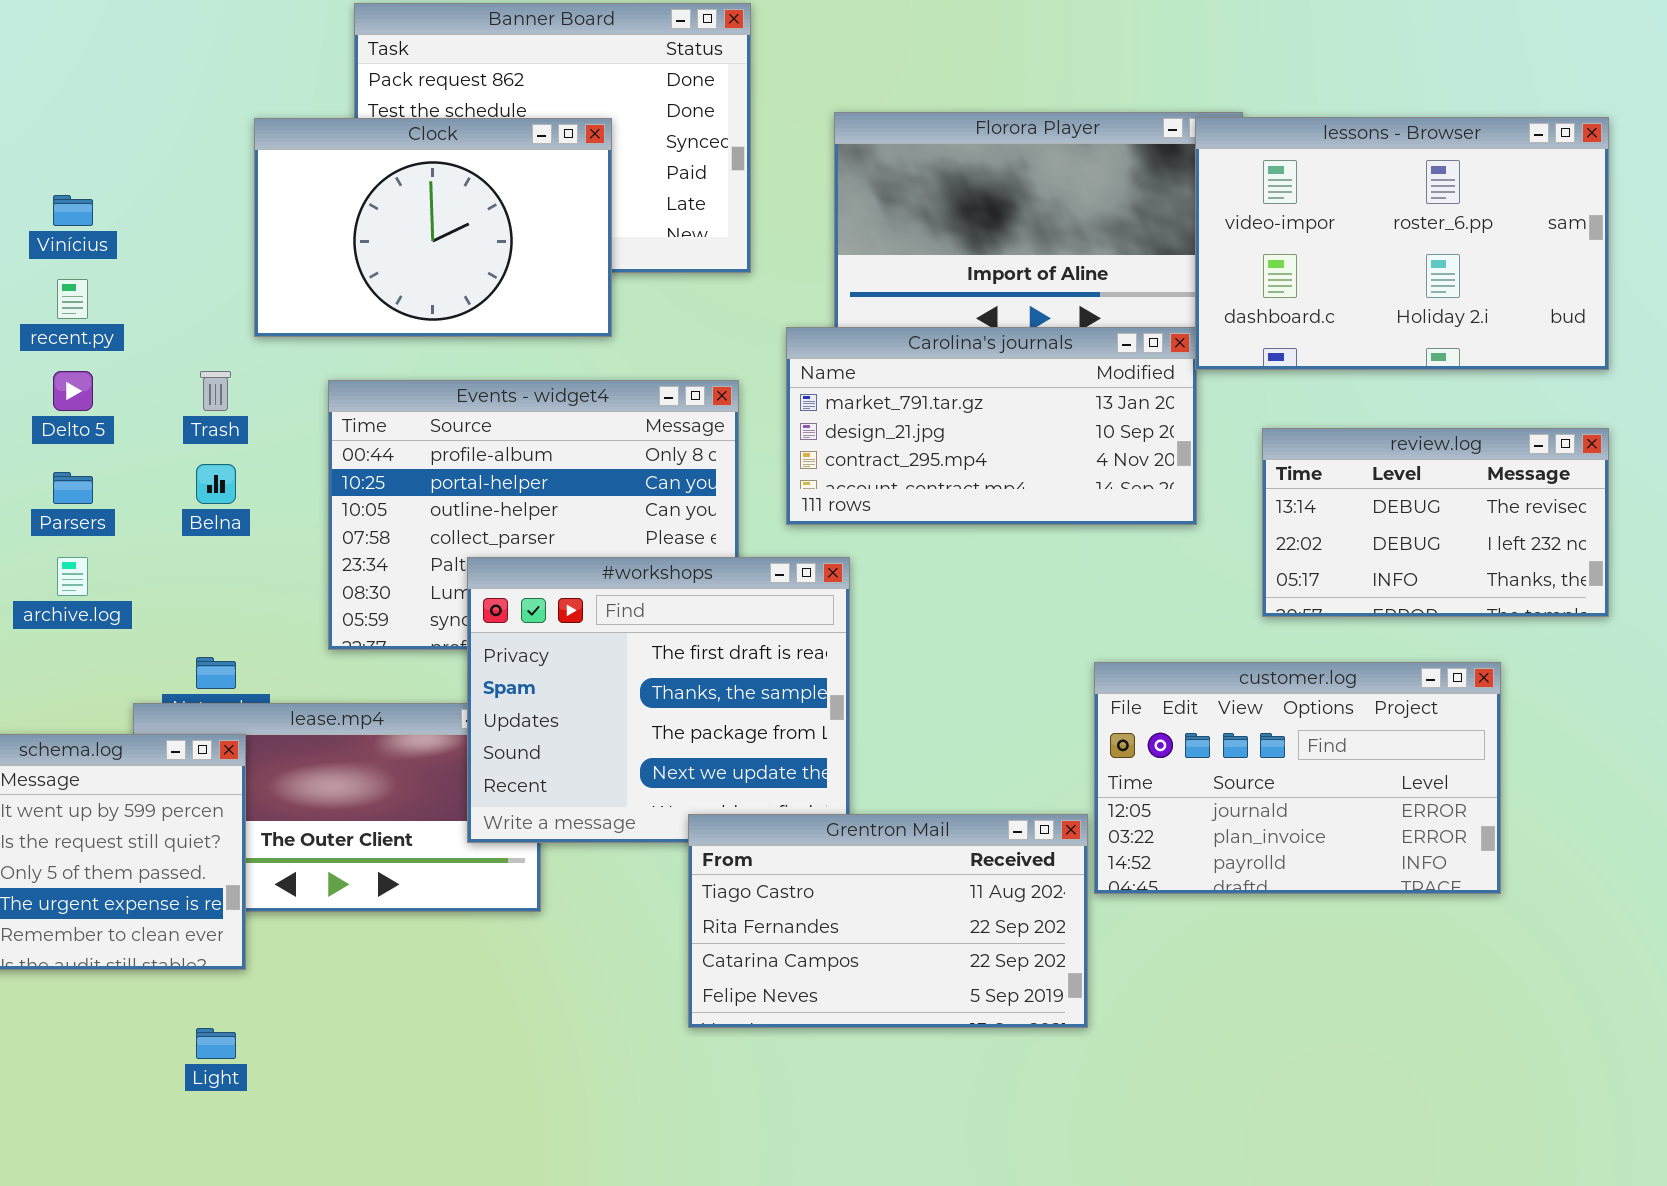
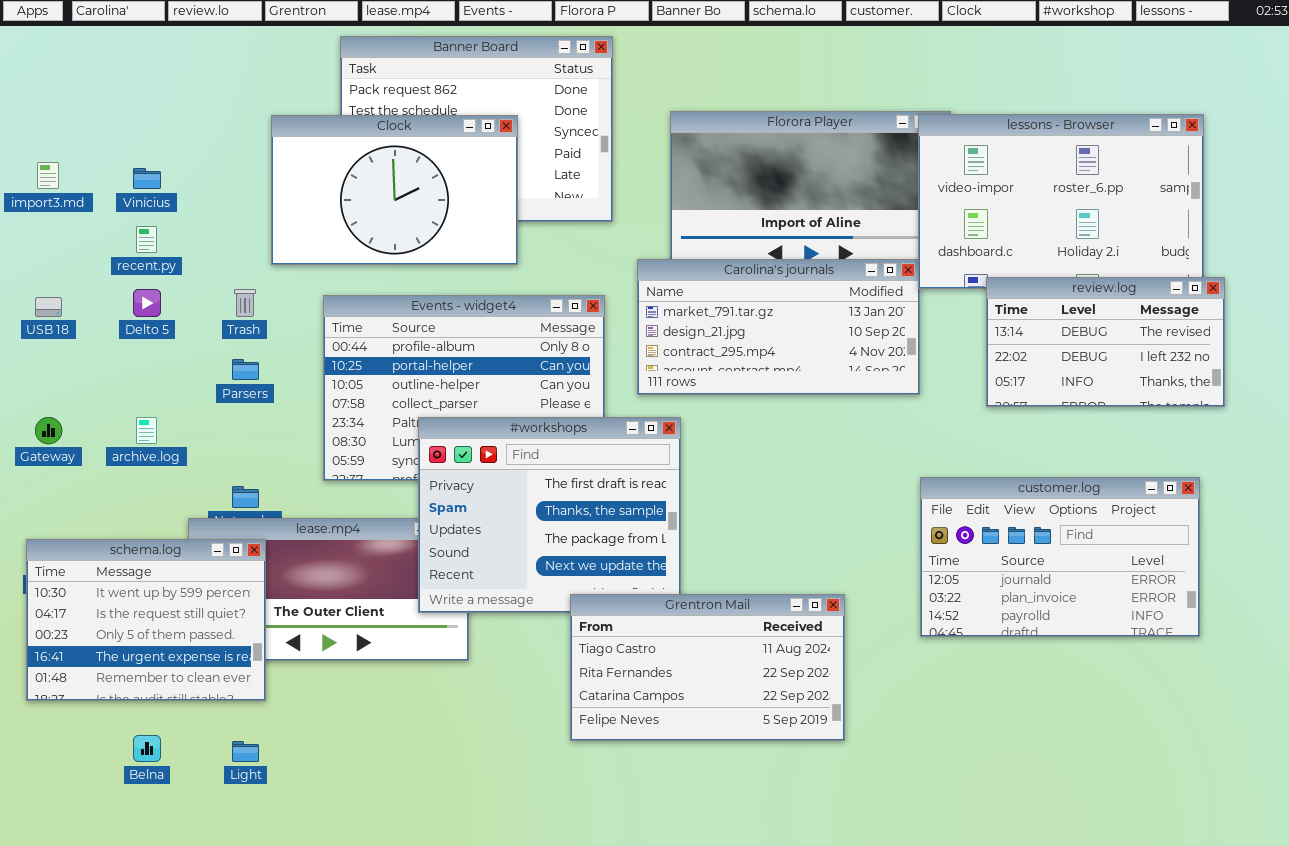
review.log: [1262,428,1609,617] -> [986,277,1225,407], moved
Belna: [196,464,236,504] -> [133,735,161,762], moved
Parsers: [53,472,93,504] -> [232,359,259,380], moved
customer.log: [1094,662,1501,894] -> [920,477,1200,637], moved

